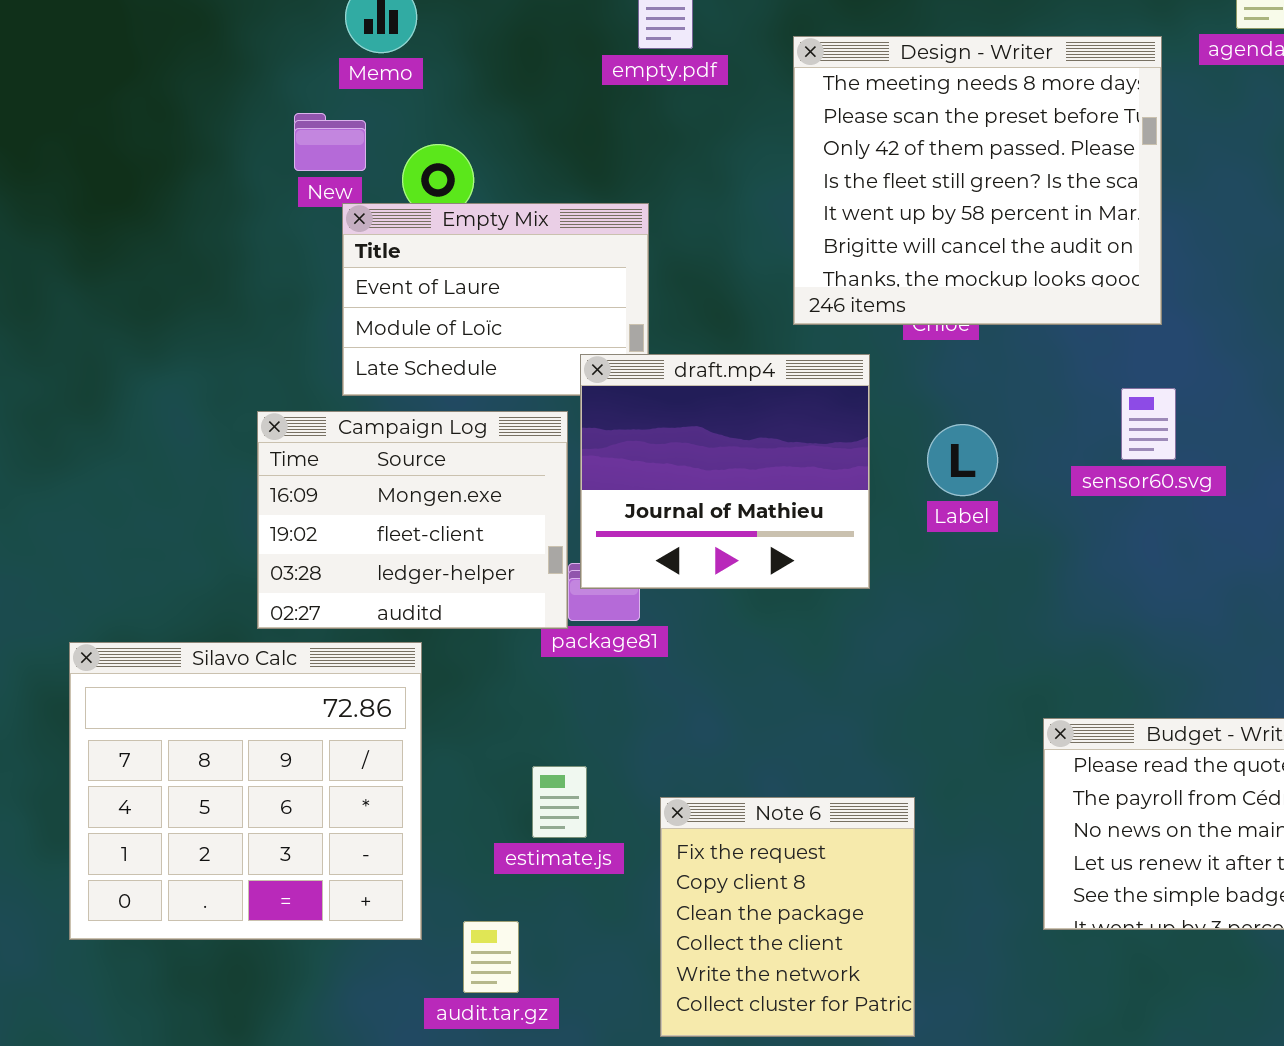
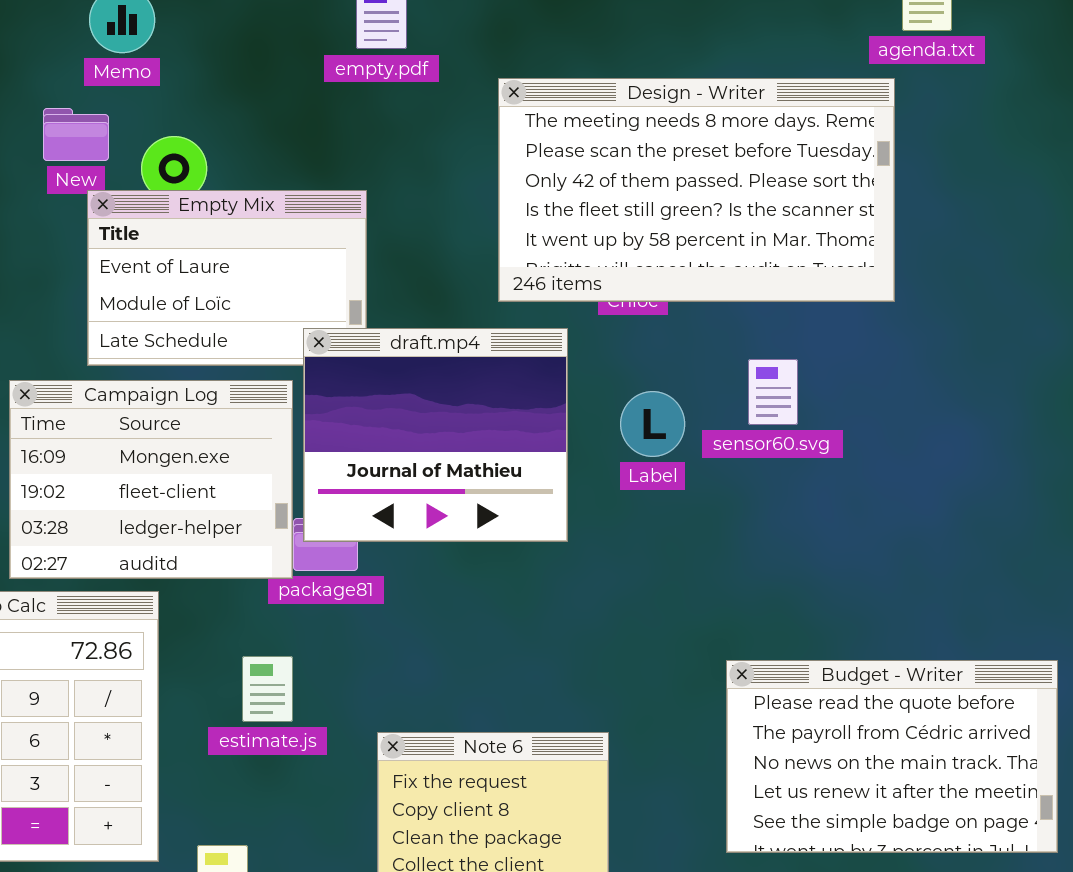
Design - Writer: [793,36,1162,325] -> [498,78,895,302], resized
sensor60.svg: [1121,388,1176,460] -> [748,359,798,425], moved
estimate.js: [532,766,587,838] -> [242,656,293,722], moved

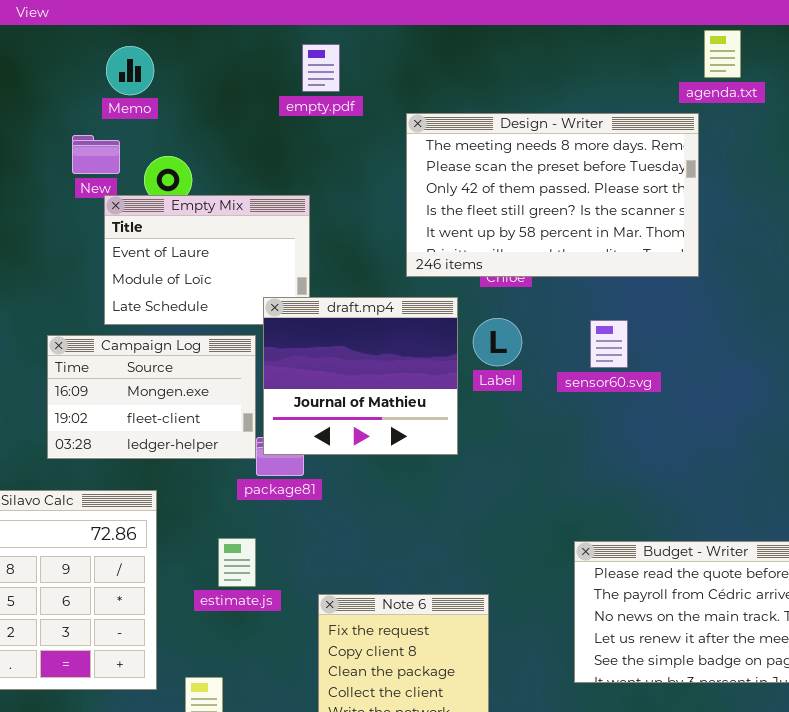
Campaign Log: [9,380,293,579] -> [47,335,256,459], resized
Label: [620,391,685,457] -> [473,318,522,366], moved

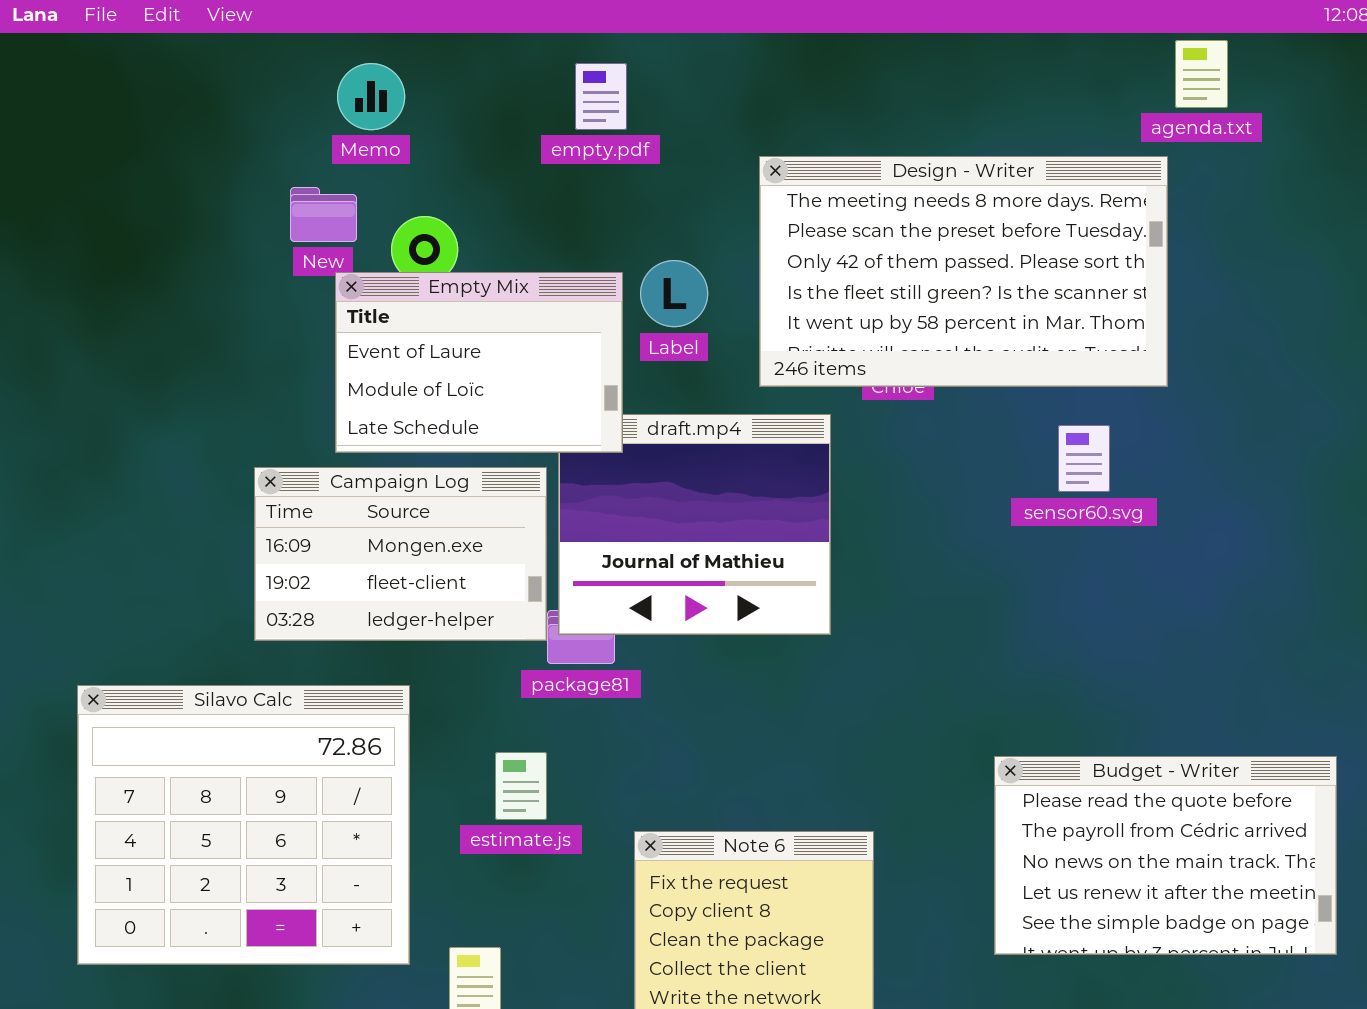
empty.pdf: [302,44,340,92] -> [575,63,627,130], moved
Empty Mix: [104,195,310,325] -> [335,272,623,453], raised
Label: [473,318,522,366] -> [640,260,708,327], moved
sensor60.svg: [590,320,628,368] -> [1058,425,1110,492], moved

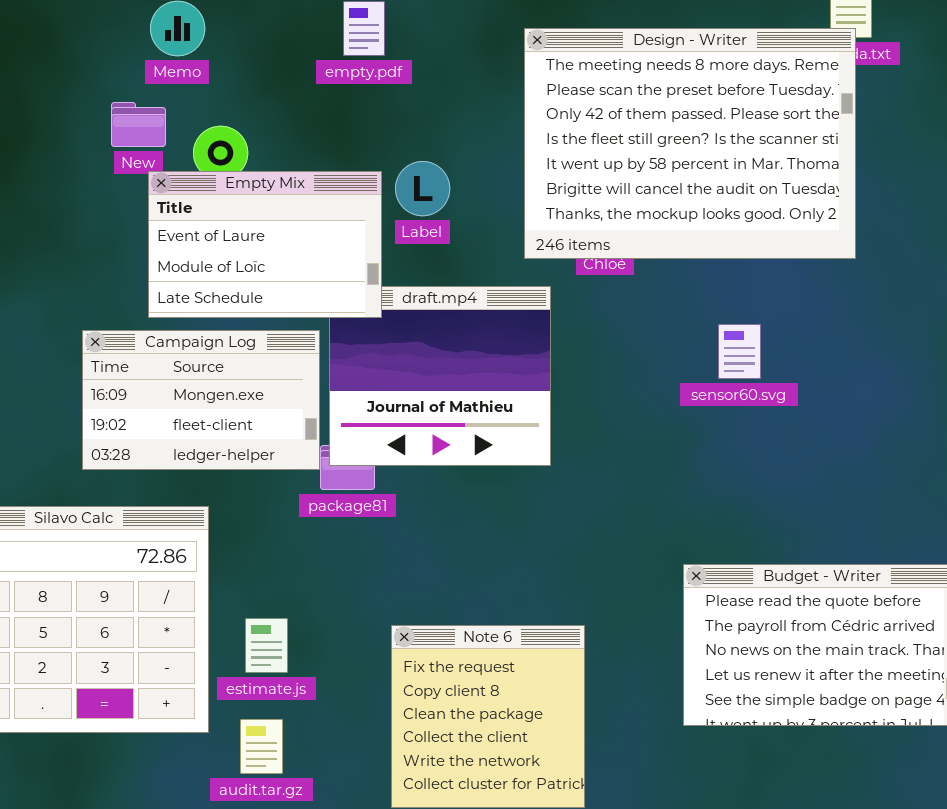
Design - Writer: [759,156,1168,387] -> [524,28,856,259], moved, resized
sensor60.svg: [1058,425,1110,492] -> [718,324,761,379], moved
estimate.js: [495,752,547,820] -> [245,618,288,673], moved

